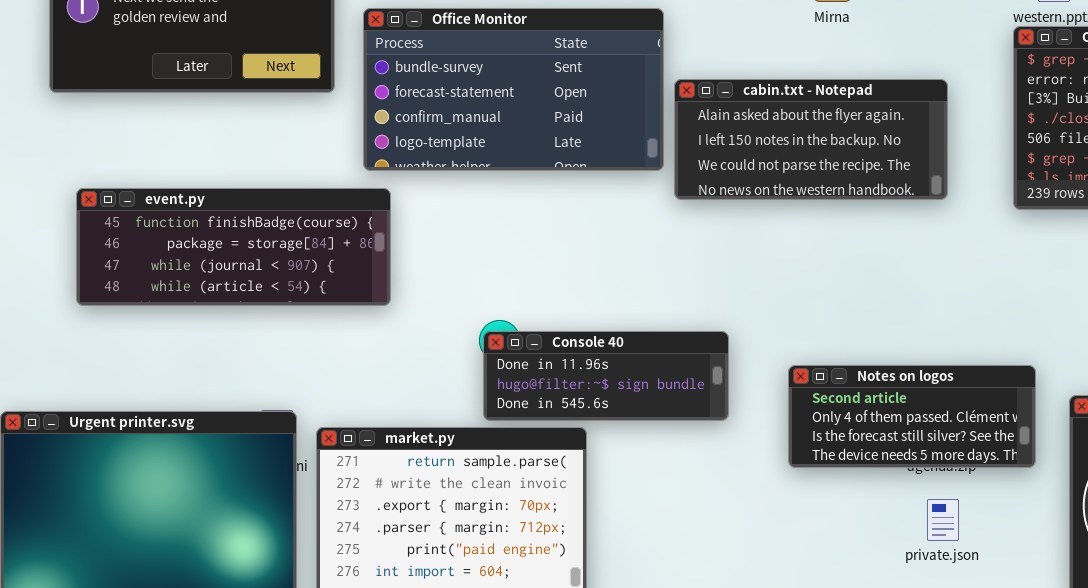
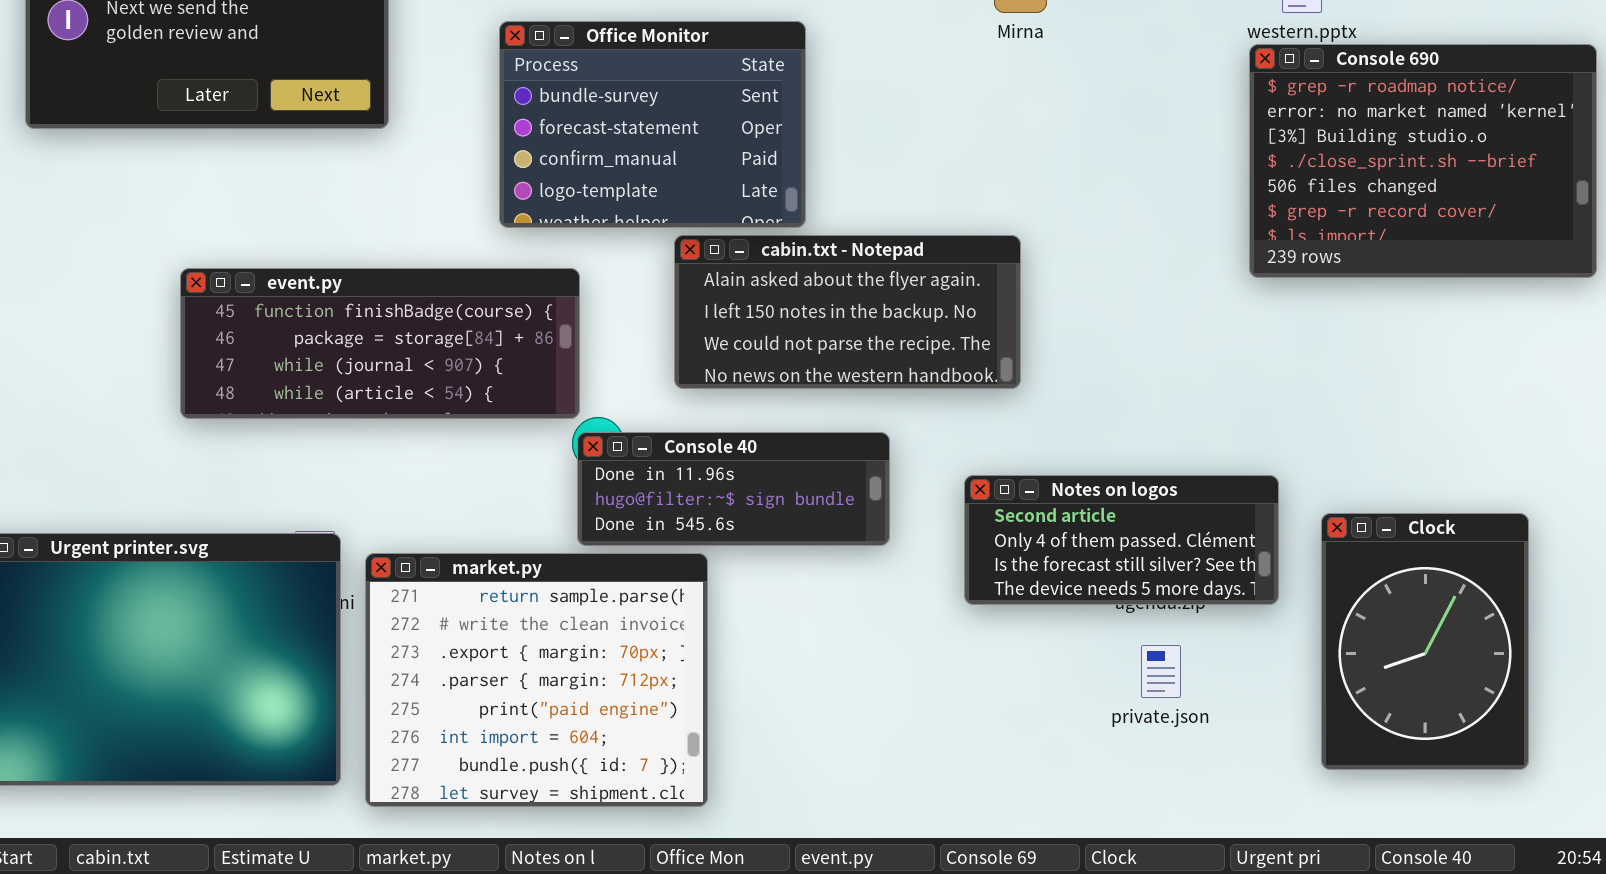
Office Monitor: [363,8,664,171] -> [499,21,806,228], resized
cabin.txt - Notepad: [674,79,948,200] -> [674,235,1021,389], moved
event.py: [76,188,391,306] -> [180,268,580,419], moved

